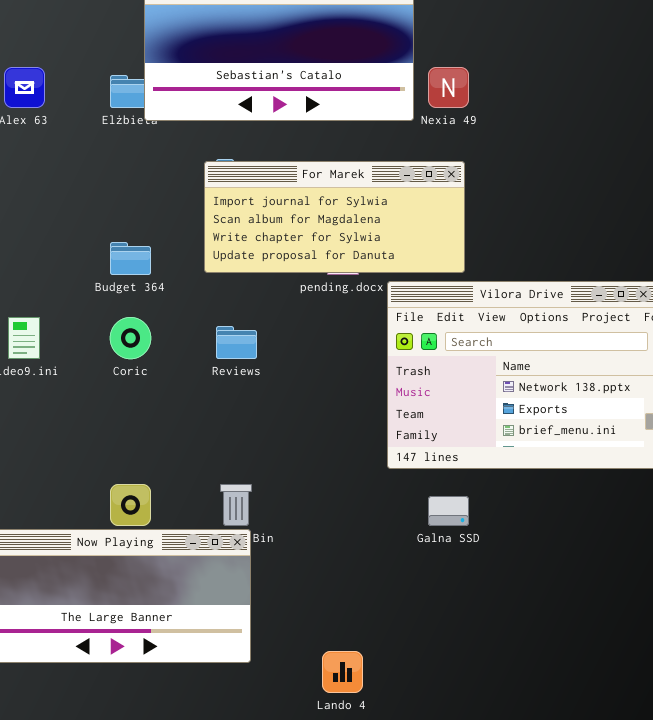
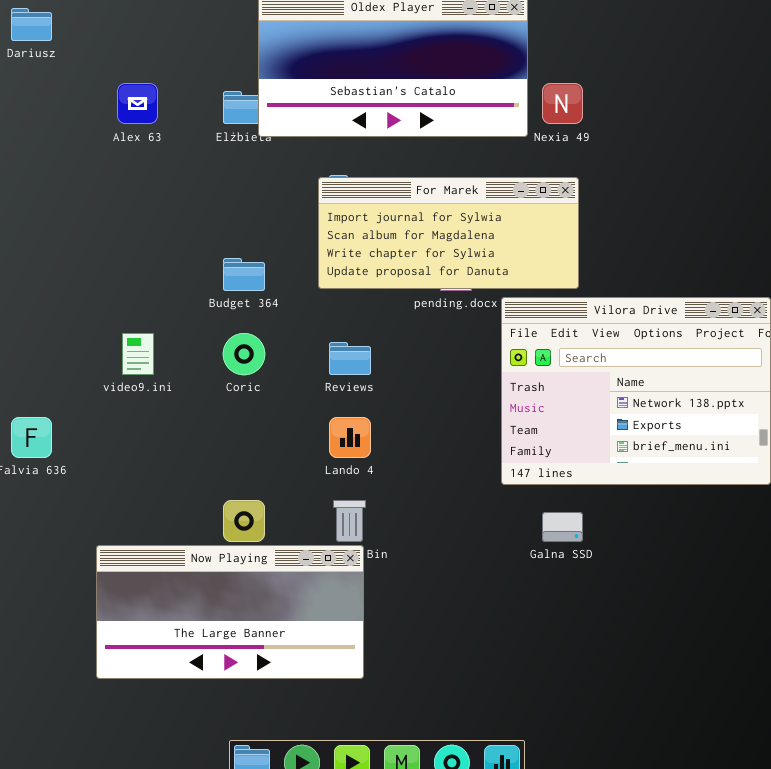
Lando 4: [322,651,363,693] -> [329,417,371,458], moved

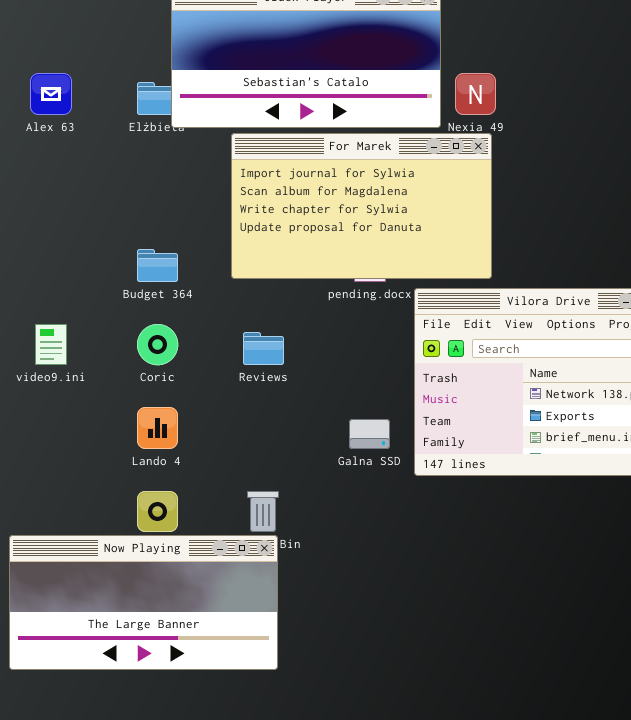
For Marek: [318,177,579,289] -> [231,133,492,279], resized
Lando 4: [329,417,371,458] -> [137,407,178,449], moved
Galna SSD: [542,512,583,542] -> [349,419,390,449], moved

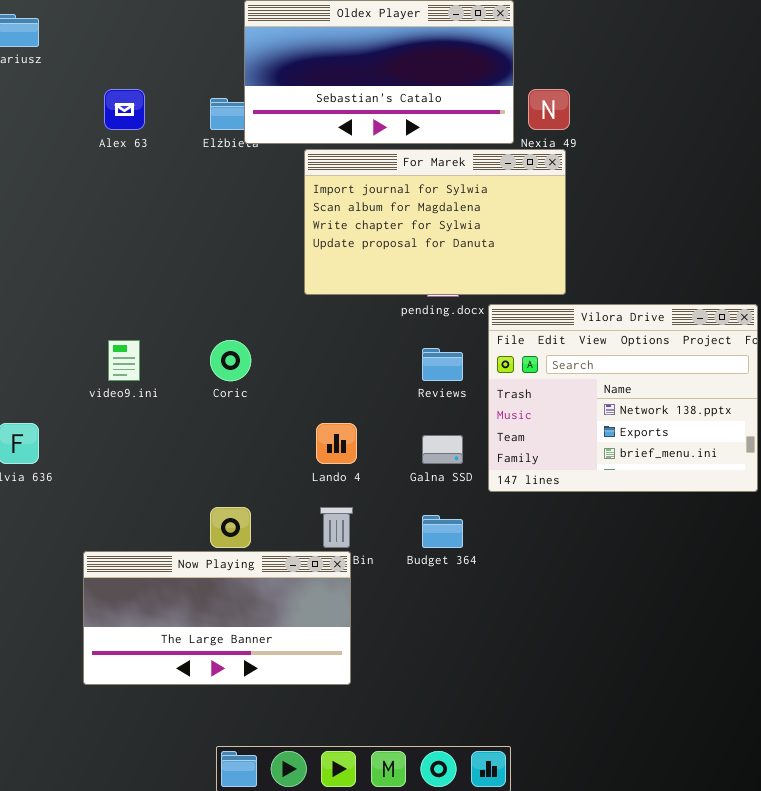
Budget 364: [137,249,178,282] -> [422,515,463,548], moved
Reviews: [243,332,284,365] -> [422,348,463,381], moved
Lando 4: [137,407,178,449] -> [316,423,357,464], moved

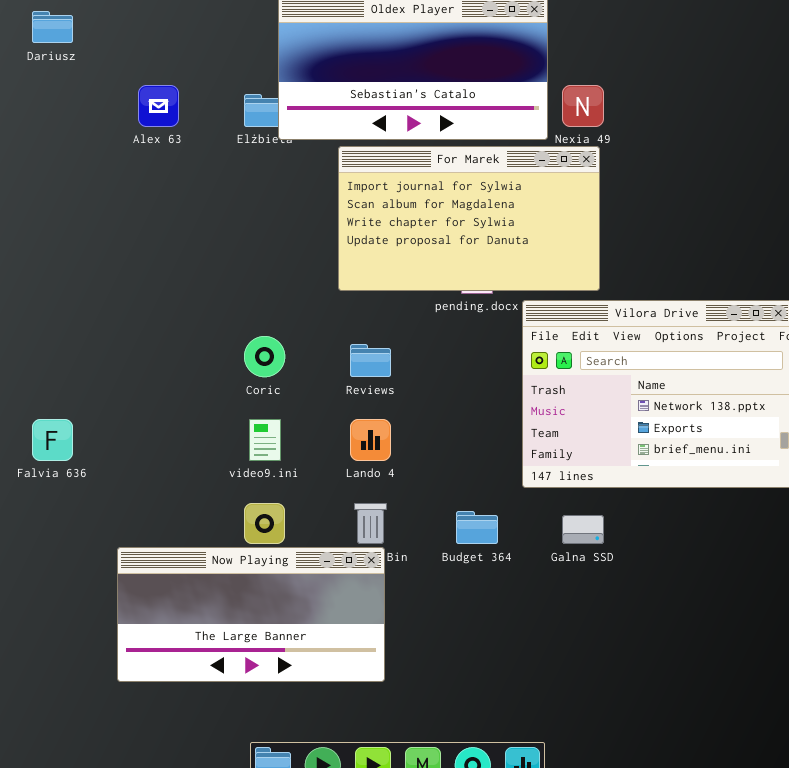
video9.ini: [108,340,140,381] -> [249,419,281,461], moved
Reviews: [422,348,463,381] -> [350,344,391,377], moved
Galna SSD: [422,435,463,464] -> [562,515,604,544], moved

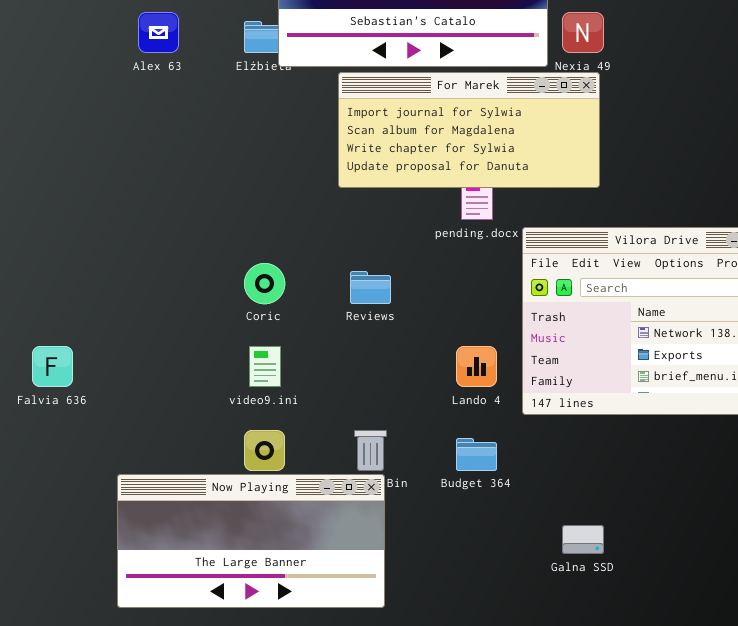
For Marek: [338,146,600,291] -> [338,72,600,188], resized
Lando 4: [350,419,391,461] -> [456,346,497,387], moved
Galna SSD: [562,515,604,544] -> [562,525,604,554], moved

